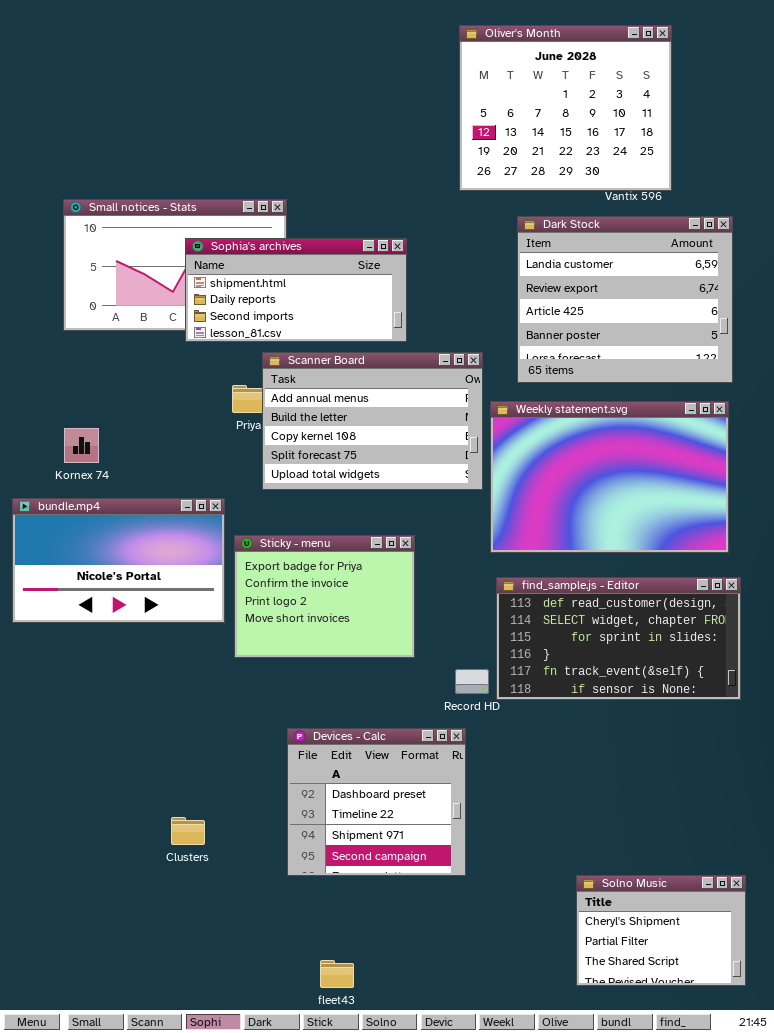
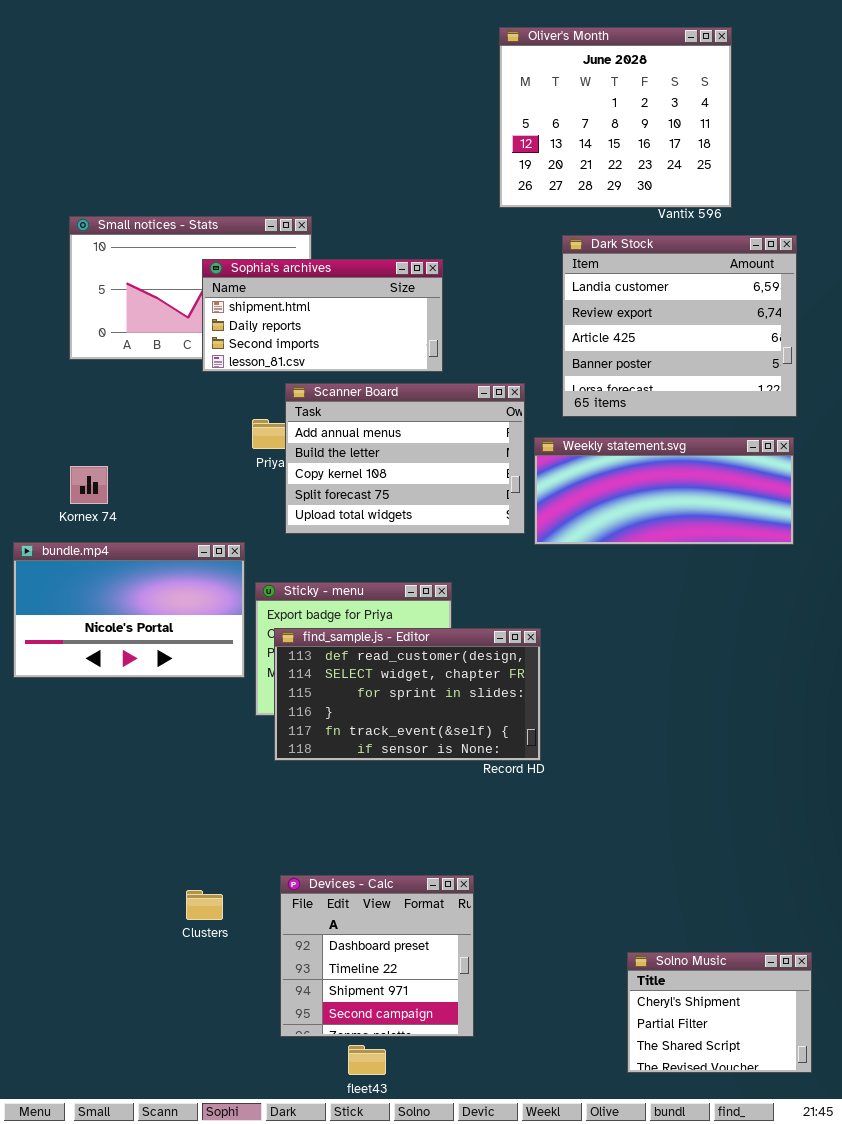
Weekly statement.svg: [490,401,729,553] -> [534,437,794,545], resized
find_sample.js - Editor: [496,577,741,700] -> [274,628,541,761], moved
Devices - Calc: [287,728,466,876] -> [280,875,474,1037], moved

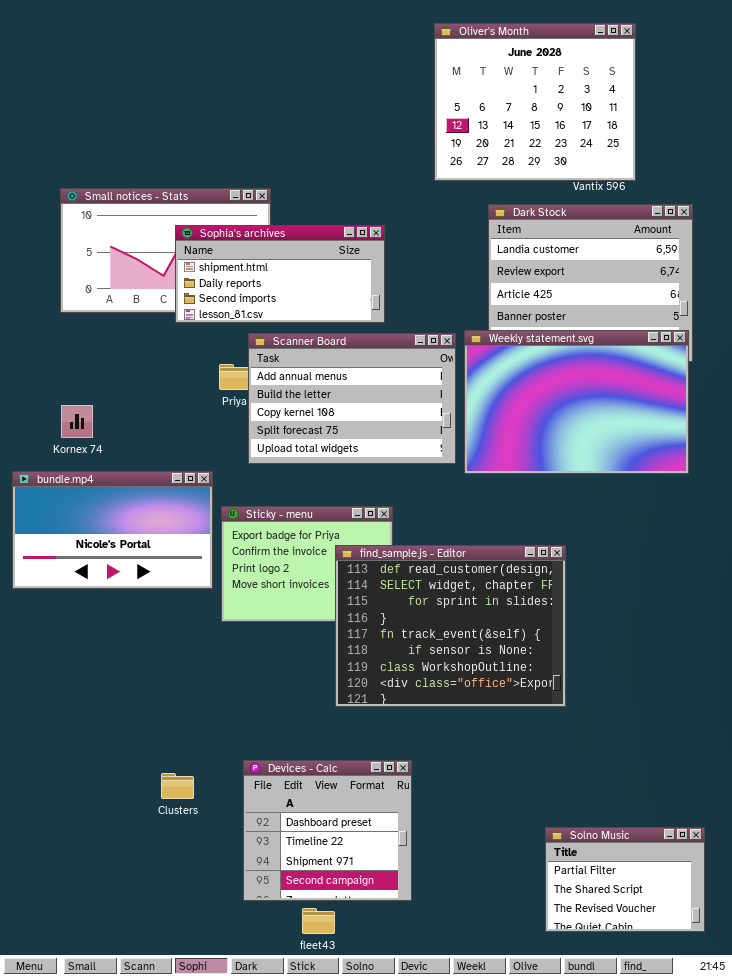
Weekly statement.svg: [534,437,794,545] -> [464,330,689,474], resized
find_sample.js - Editor: [274,628,541,761] -> [335,545,566,707], moved, resized
Solno Music: [627,952,812,1073] -> [545,827,705,932], scrolled down 1 row

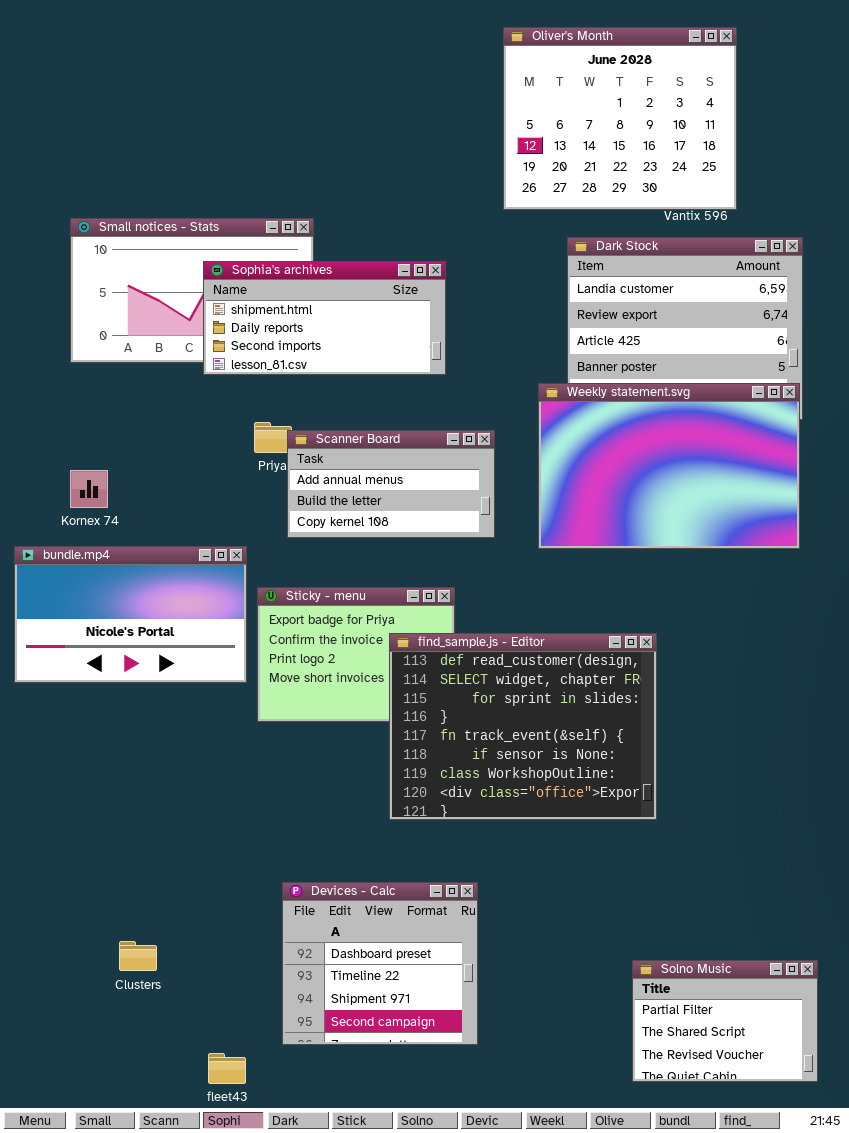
Scanner Board: [248,333,456,464] -> [287,430,495,538], resized
Clusters: [161,773,194,799] -> [119,941,157,971], moved
fleet43: [302,908,335,934] -> [208,1053,246,1084], moved

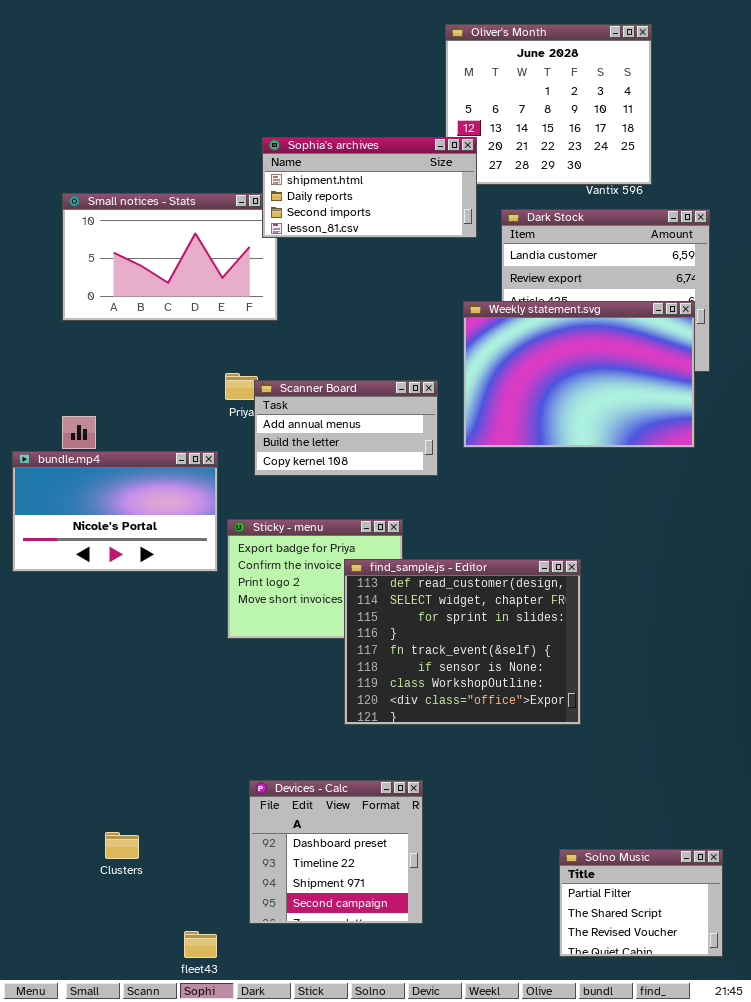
Sophia's archives: [203,261,446,375] -> [262,137,477,238], moved
Weekly statement.svg: [538,383,800,549] -> [463,301,695,448], moved
bundle.mp4: [14,546,247,683] -> [12,451,218,572], moved

